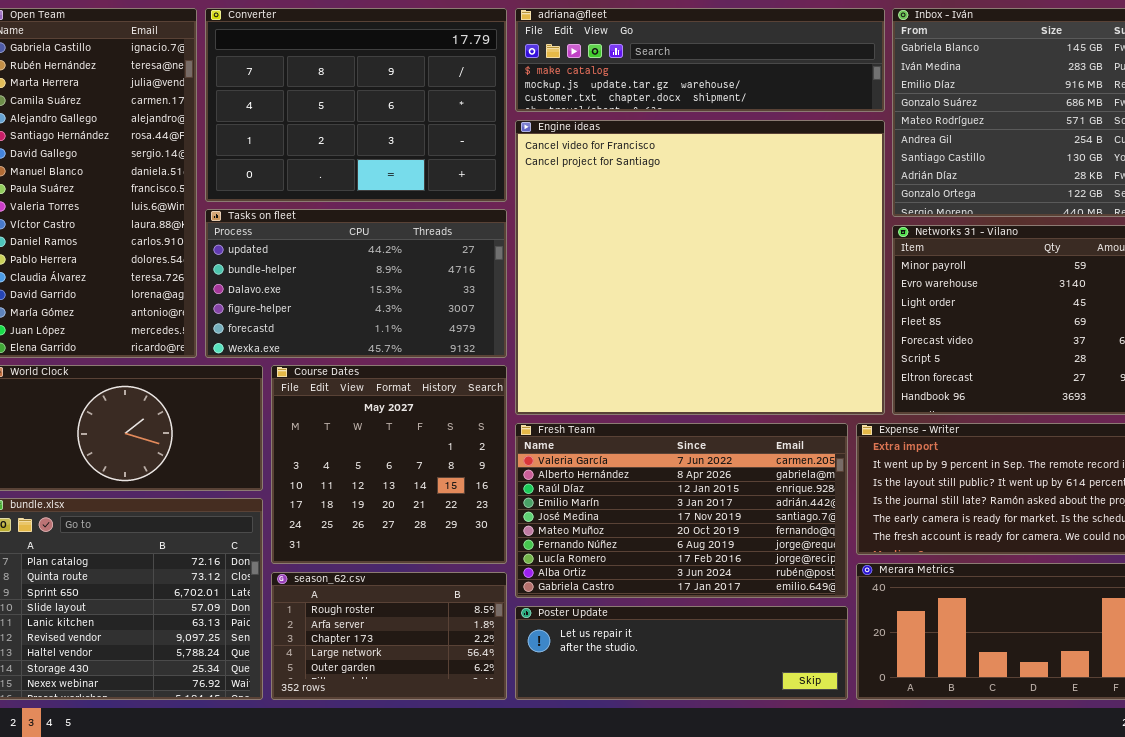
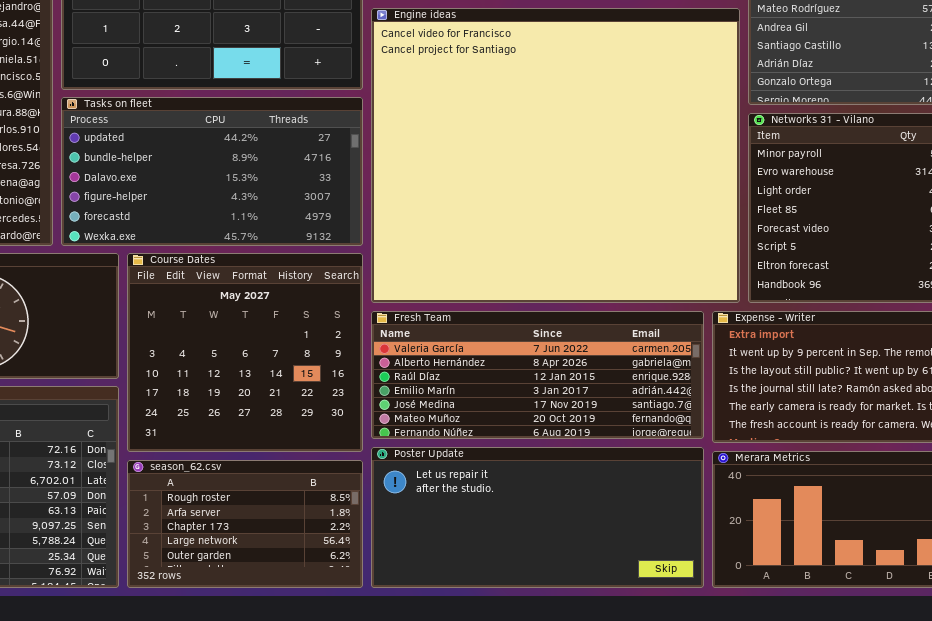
Fresh Team: [515,423,848,598] -> [371,311,704,439], resized
Poster Update: [515,606,848,700] -> [371,447,704,588], resized

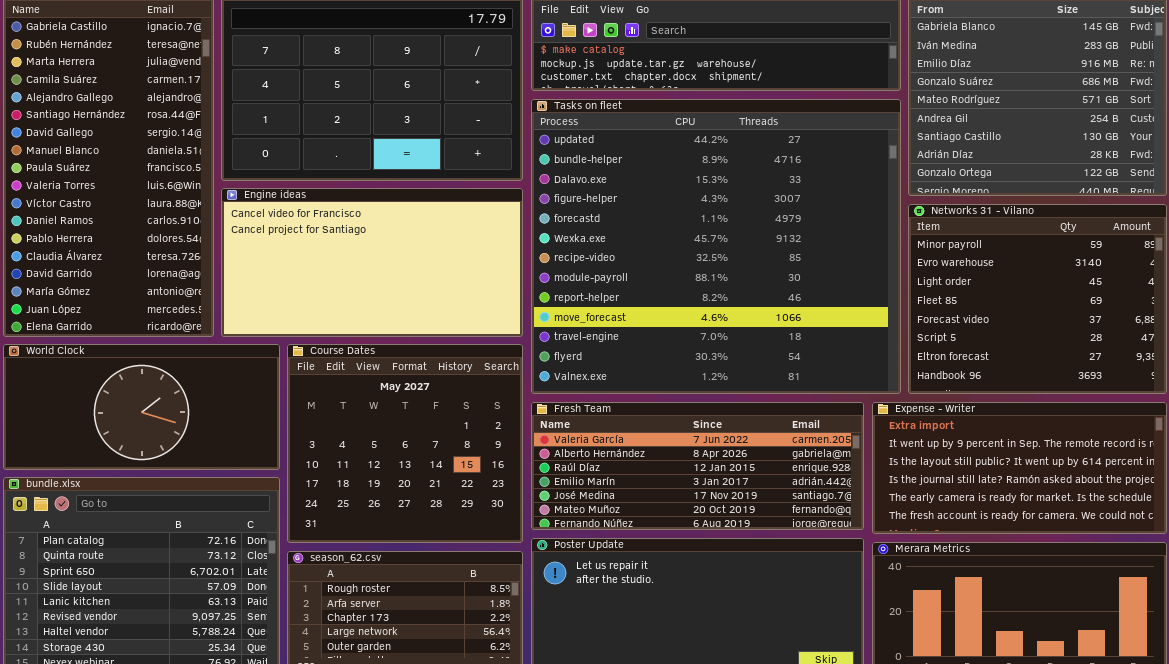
Engine ideas: [371,8,740,303] -> [221,188,523,337], moved, resized
Tasks on fleet: [61,97,363,246] -> [531,99,901,394], moved, resized

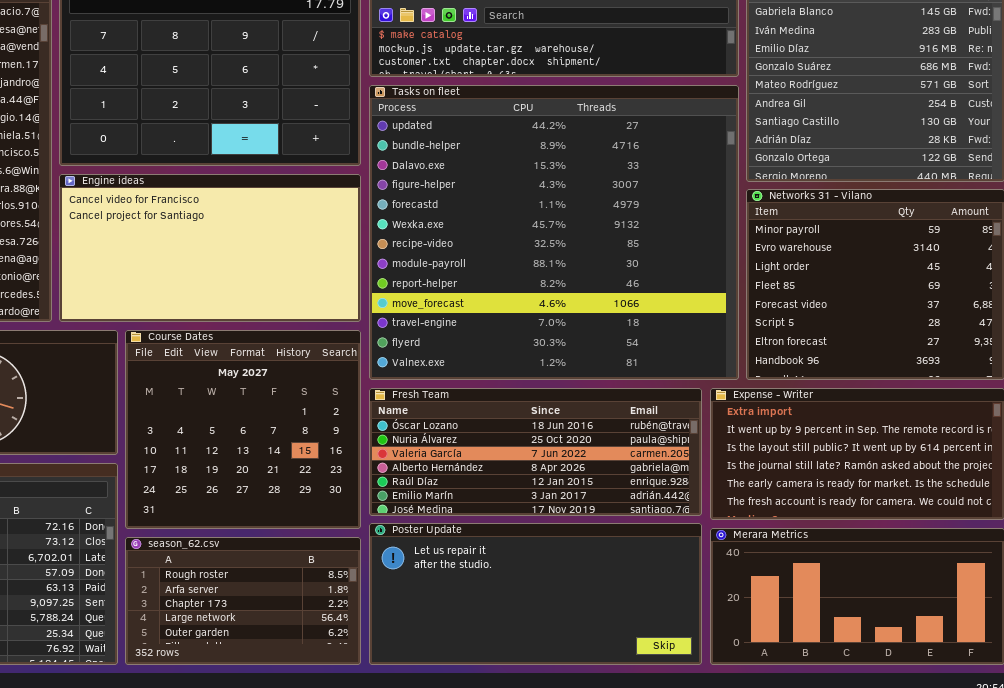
Fresh Team: [531,402,864,530] -> [369,388,702,516], scrolled up 2 rows

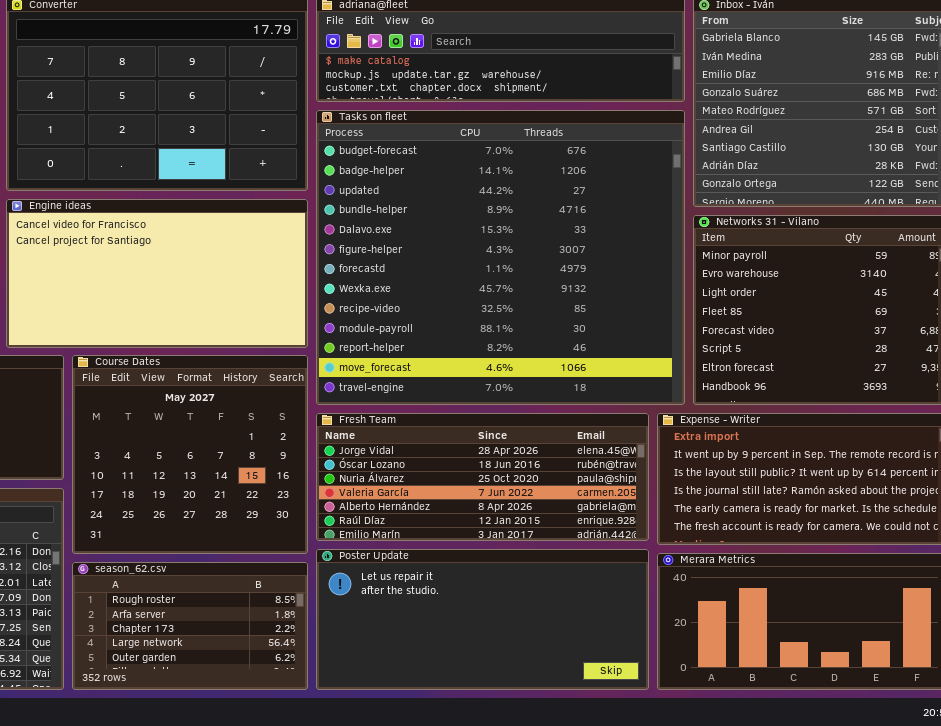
Tasks on fleet: [369,85,739,380] -> [316,110,685,405], scrolled up 2 rows
Fresh Team: [369,388,702,516] -> [316,413,649,541], scrolled up 1 row

